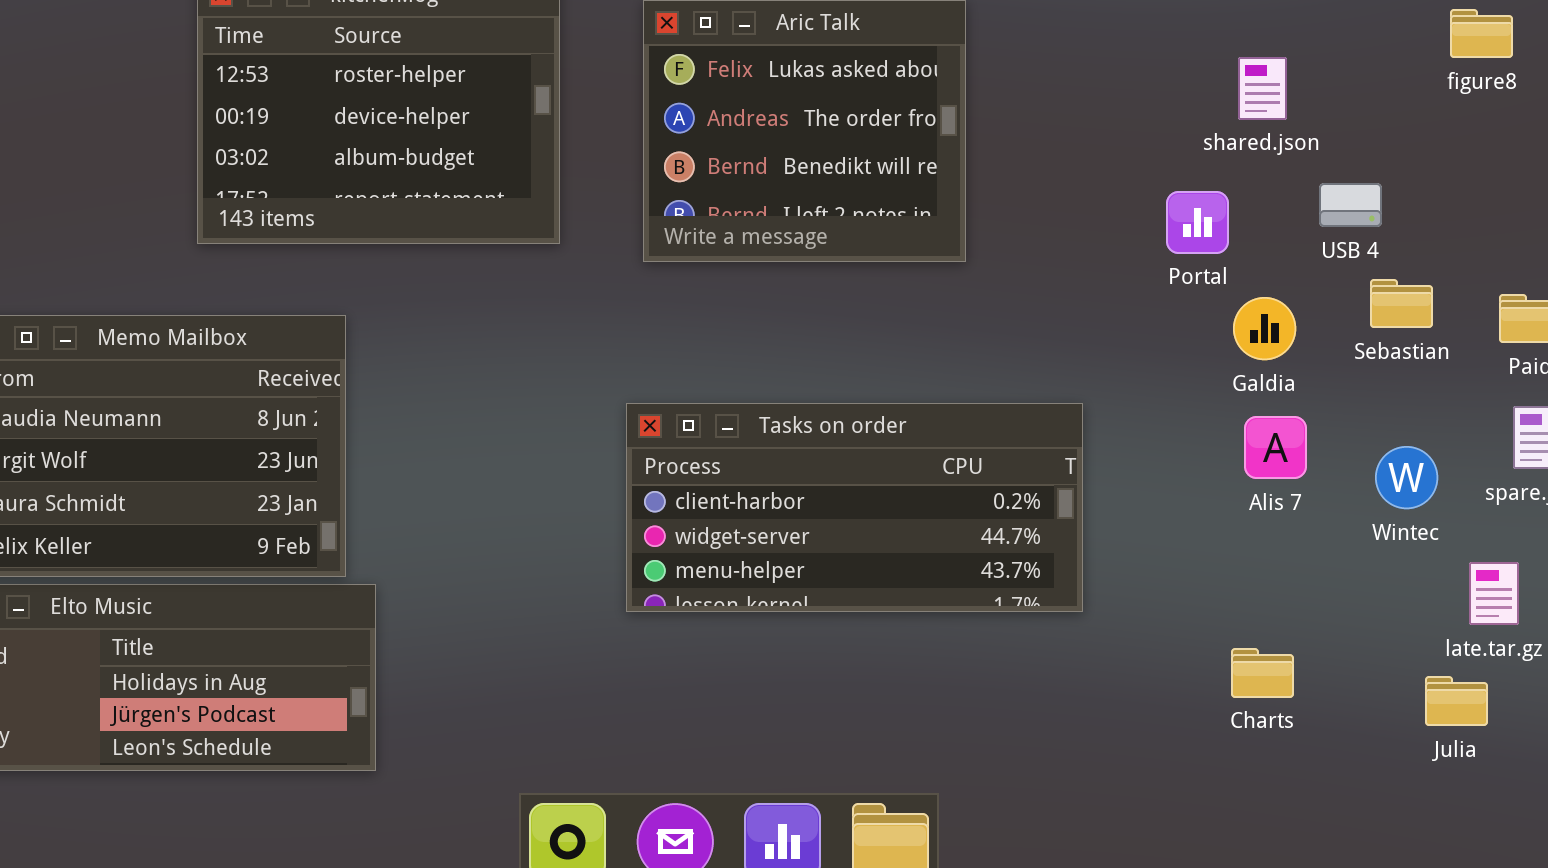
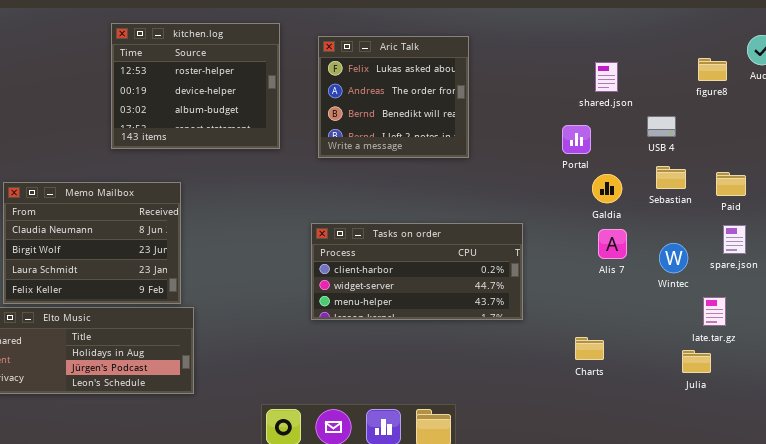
figure8: [1450,9,1513,58] -> [698,58,727,81], moved
USB 4: [1319,183,1382,227] -> [647,116,676,137], moved
Charts: [1231,648,1294,698] -> [575,337,604,360], moved

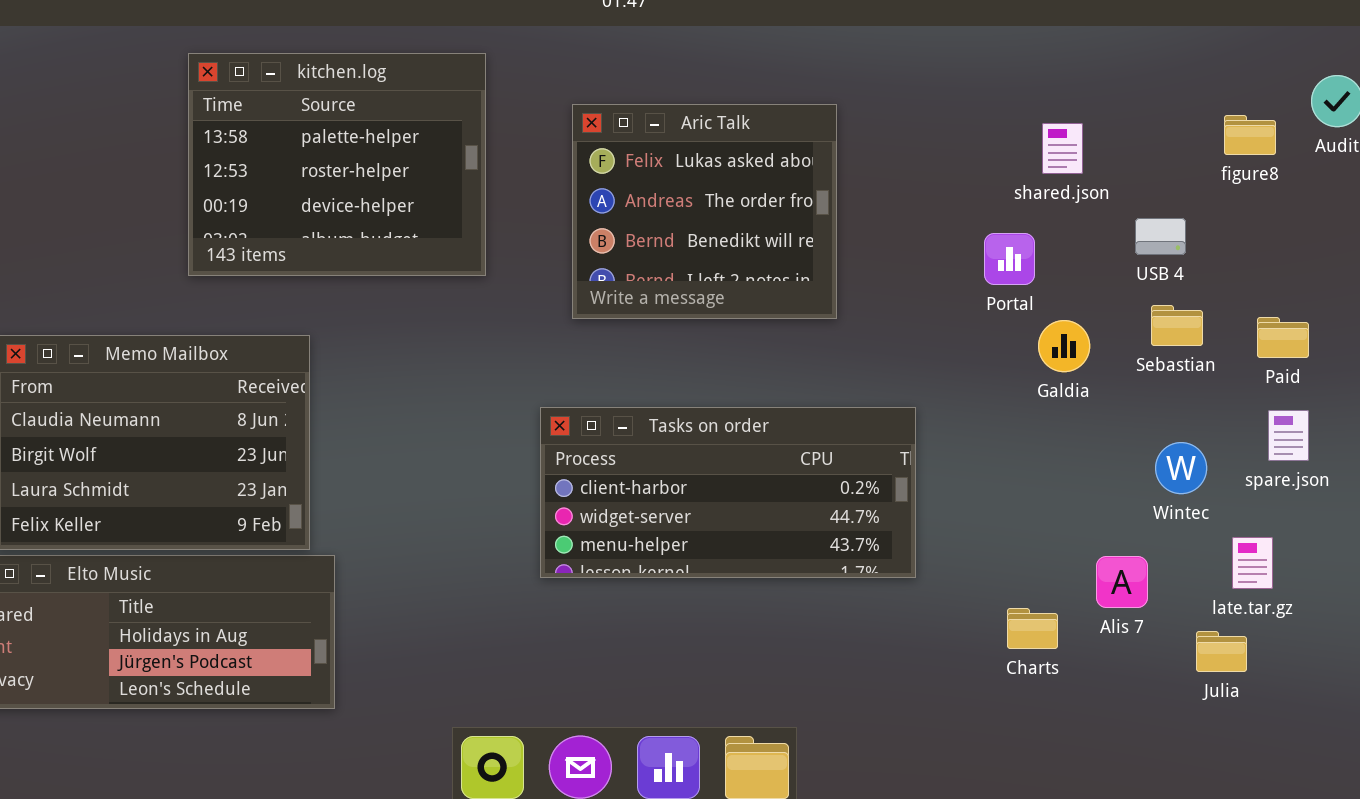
kitchen.log: [111,23,280,149] -> [188,53,486,276], scrolled up 1 row
Aric Talk: [318,36,469,158] -> [572,104,837,319], moved
Alis 7: [598,229,627,259] -> [1096,556,1148,608], moved

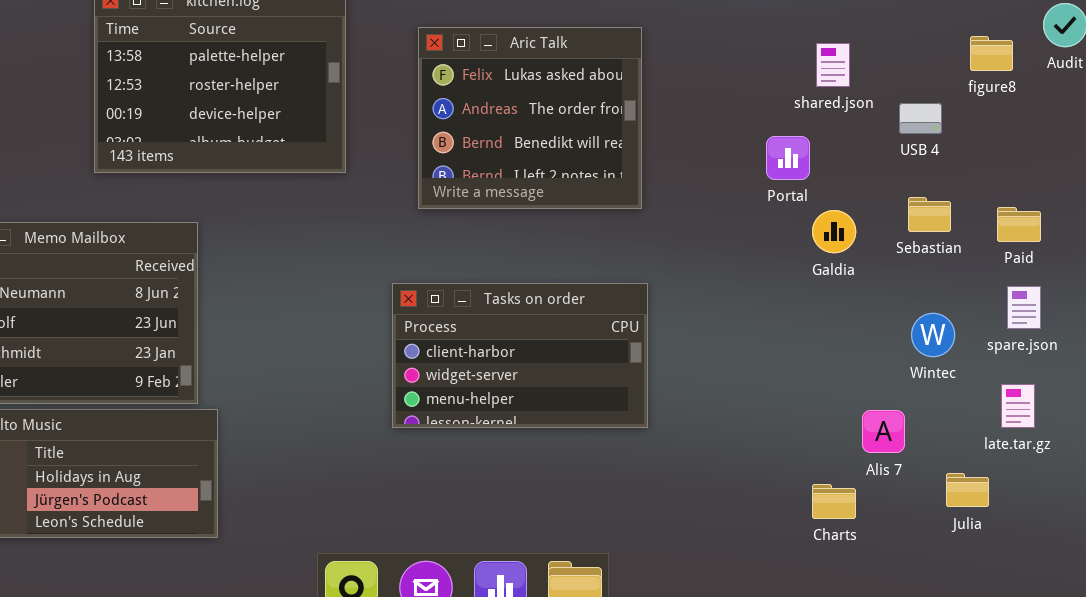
USB 4: [1135,218,1186,255] -> [899,103,942,134], moved
Tasks on order: [540,407,916,578] -> [392,283,648,428], resized
late.tar.gz: [1232,537,1273,589] -> [1001,384,1035,428], moved
Charts: [1007,608,1058,649] -> [812,484,856,519], moved

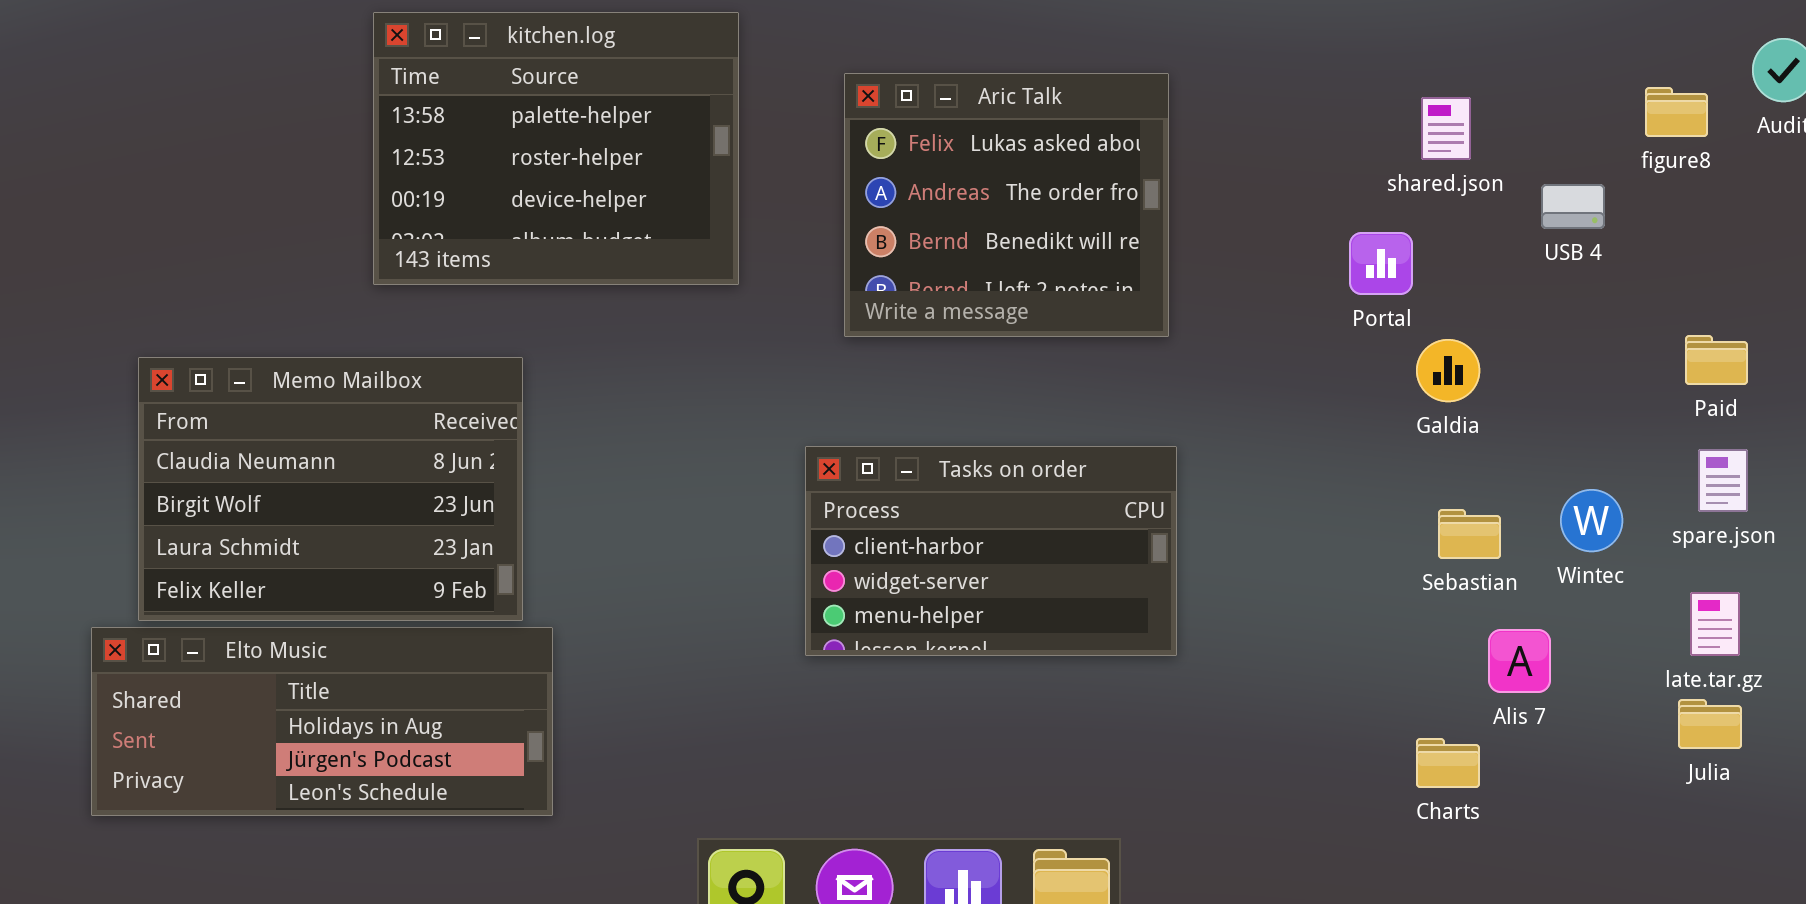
Sebastian: [908,197,951,232] -> [1438,509,1501,559], moved
Julia: [946,473,989,507] -> [1678,699,1742,749], moved

